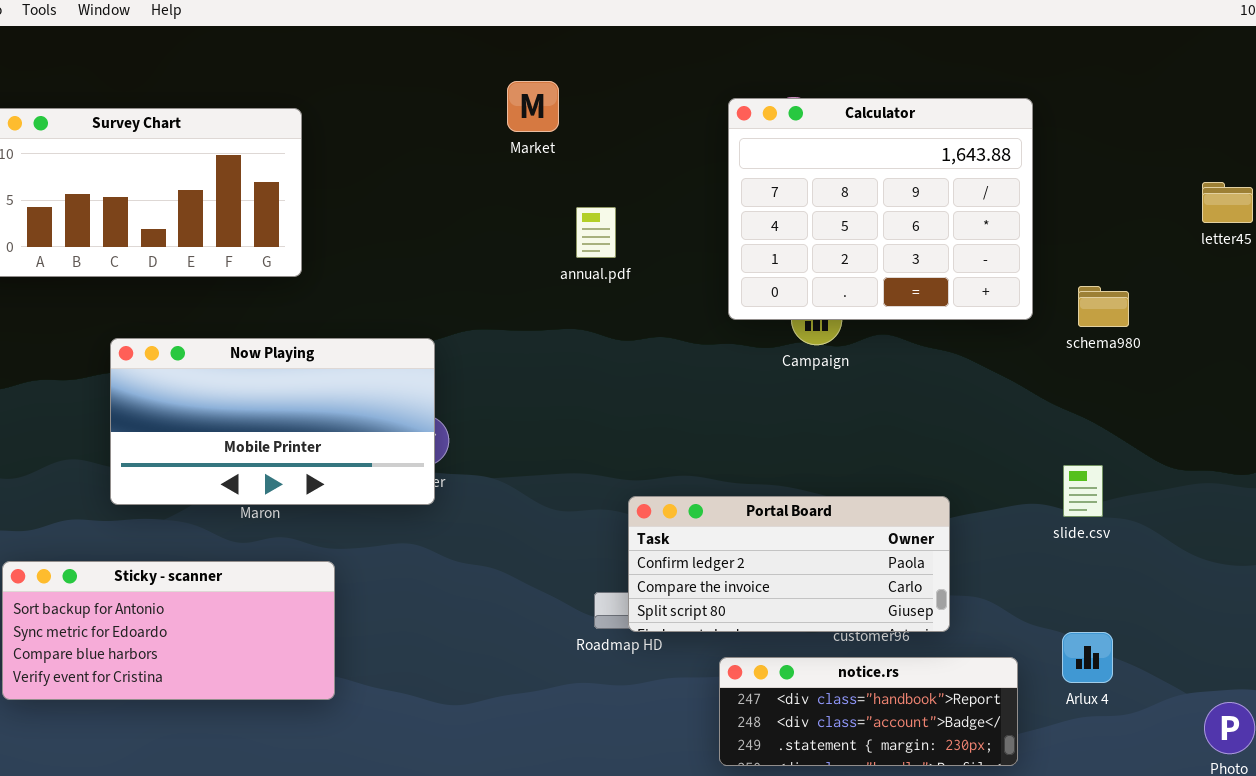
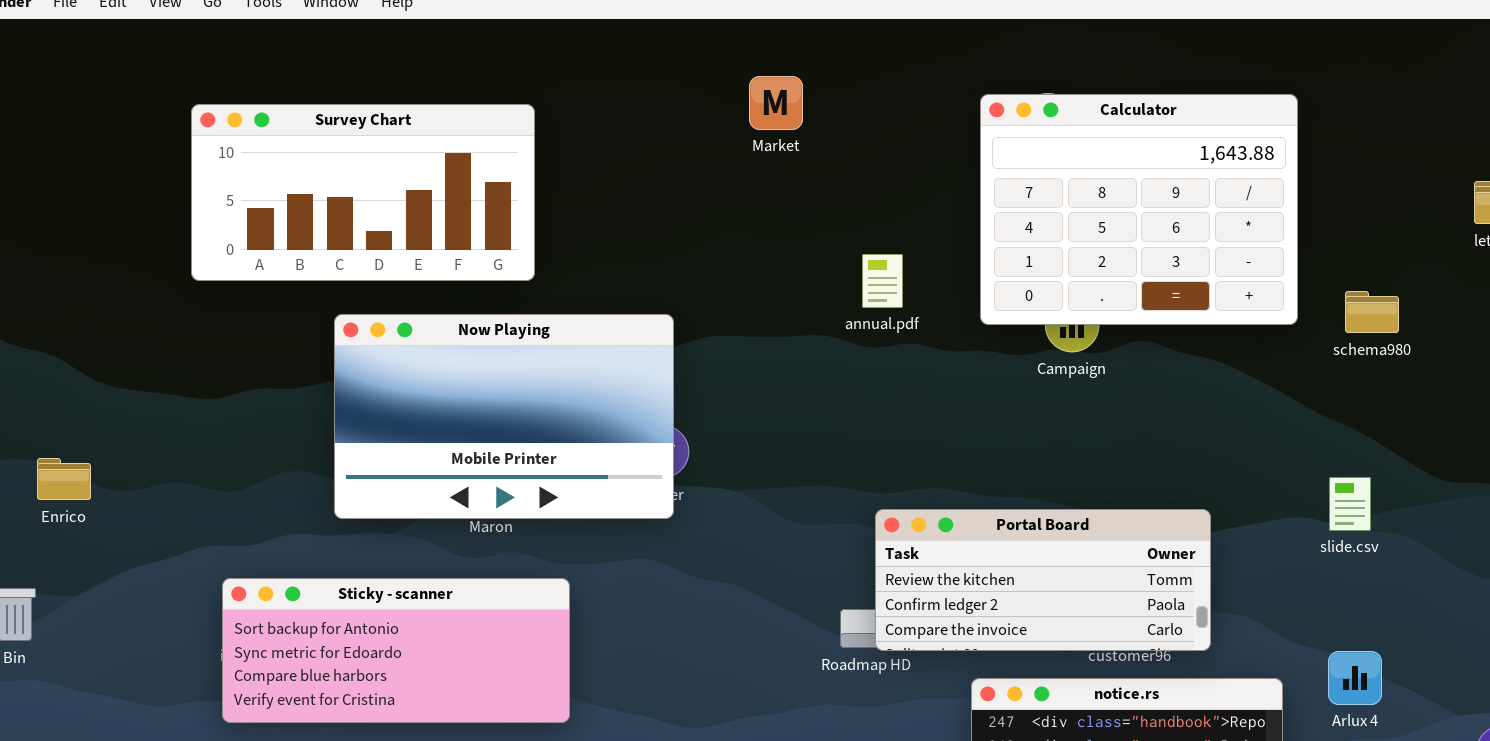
annual.pdf: [576,207,616,258] -> [862,254,903,308], moved
Now Playing: [110,338,435,505] -> [334,314,674,519], resized
Portal Board: [628,496,950,632] -> [875,509,1211,651], scrolled up 1 row

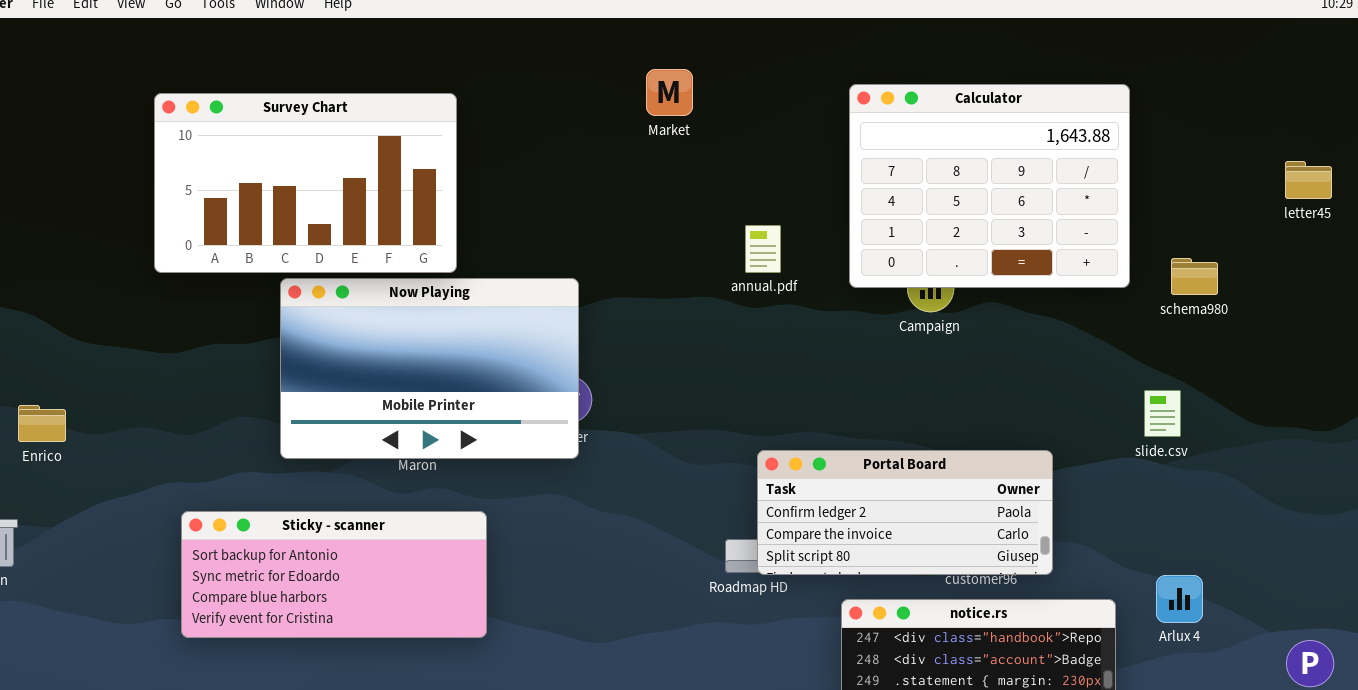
Survey Chart: [191,104,535,281] -> [154,93,457,273], resized
slide.csv: [1329,477,1371,531] -> [1144,390,1181,437], moved
Portal Board: [875,509,1211,651] -> [757,450,1053,575], scrolled down 1 row

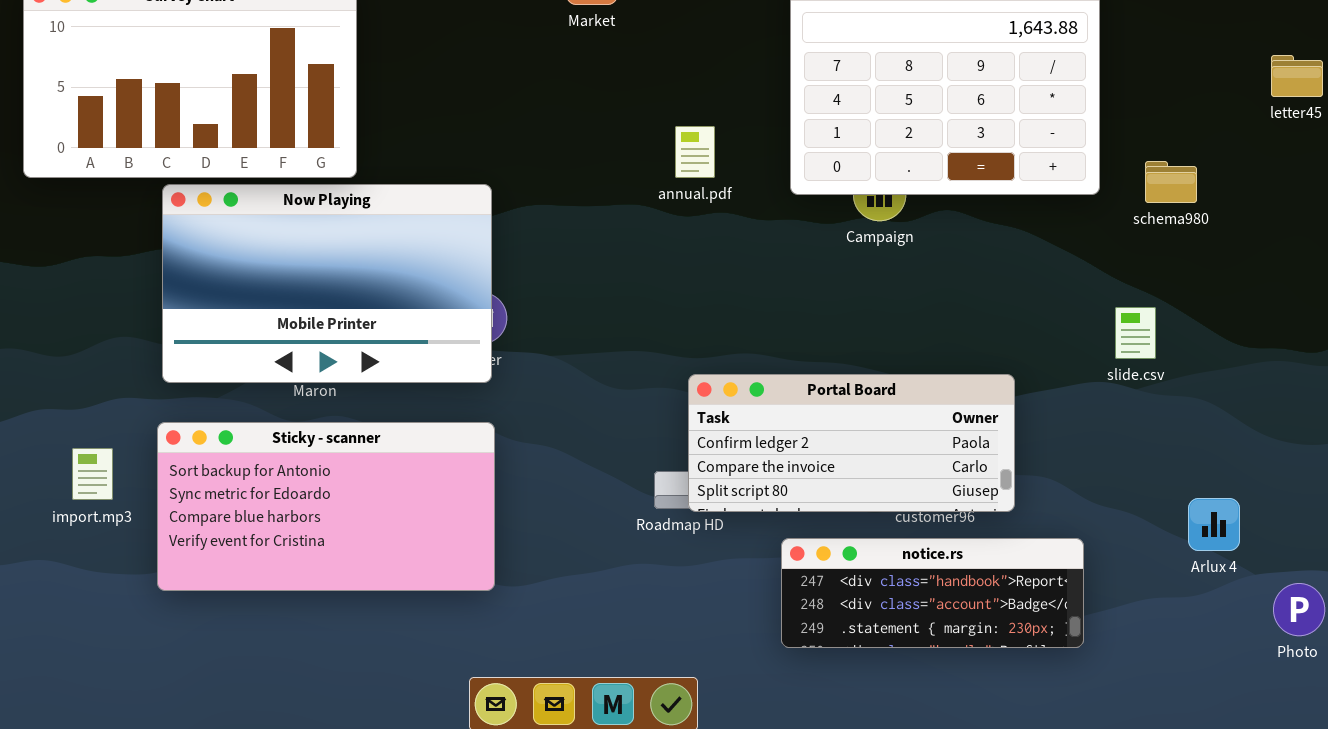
Sticky - scanner: [181,511,487,638] -> [157,422,495,591], moved, resized
Arlux 4: [1156,575,1203,623] -> [1188,498,1240,551], moved

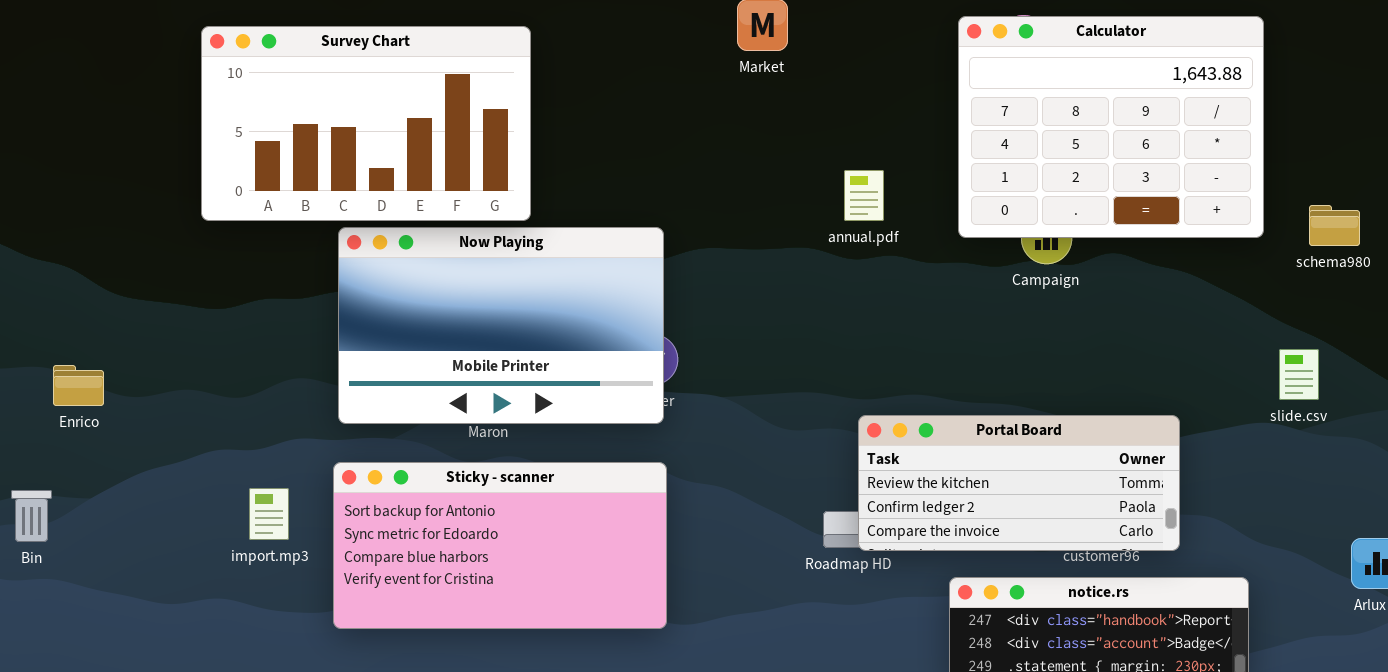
Portal Board: [688,374,1015,512] -> [858,415,1180,551], scrolled up 1 row

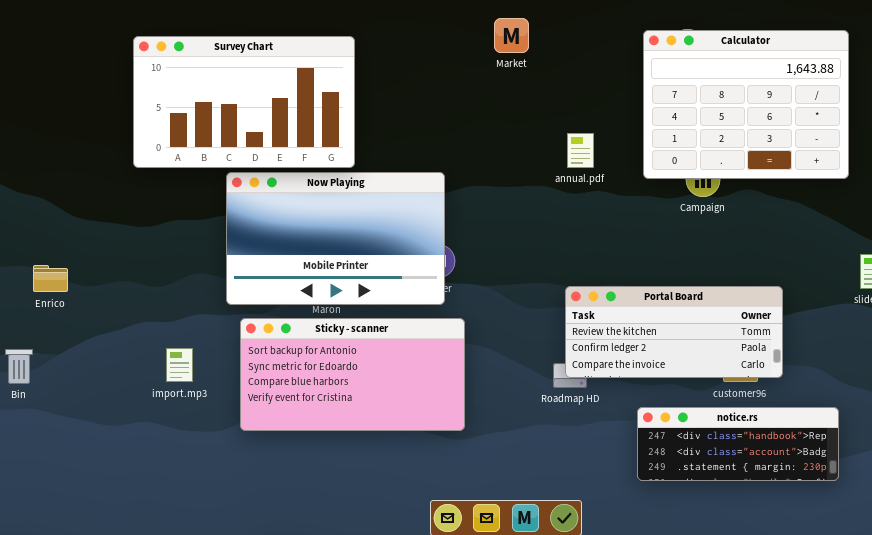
Portal Board: [858,415,1180,551] -> [565,286,783,378], moved
Sticky - scanner: [333,462,667,629] -> [240,318,465,431], moved

